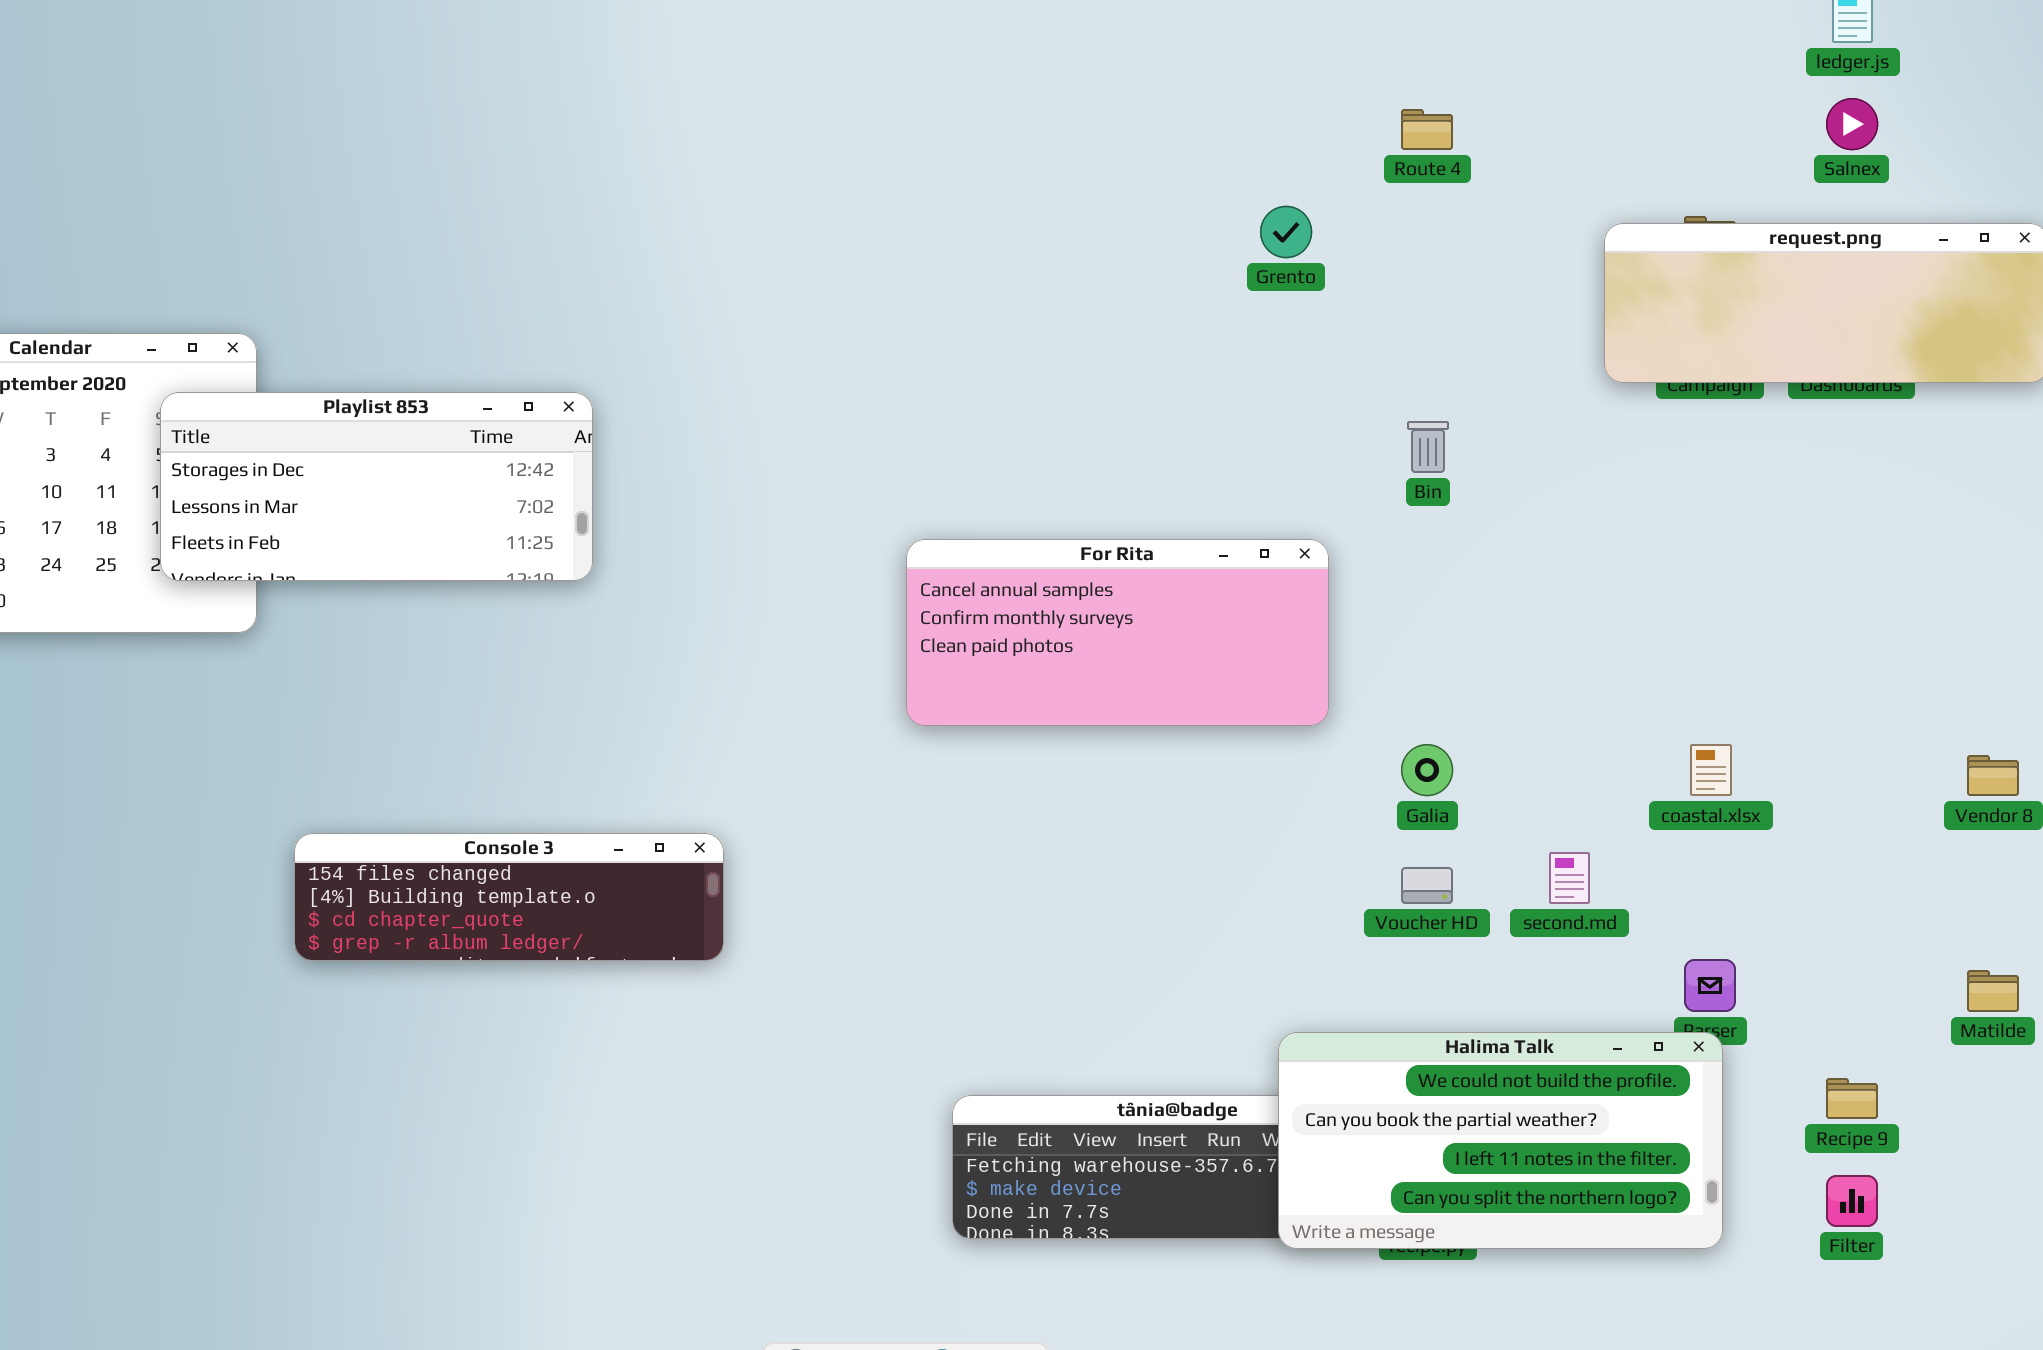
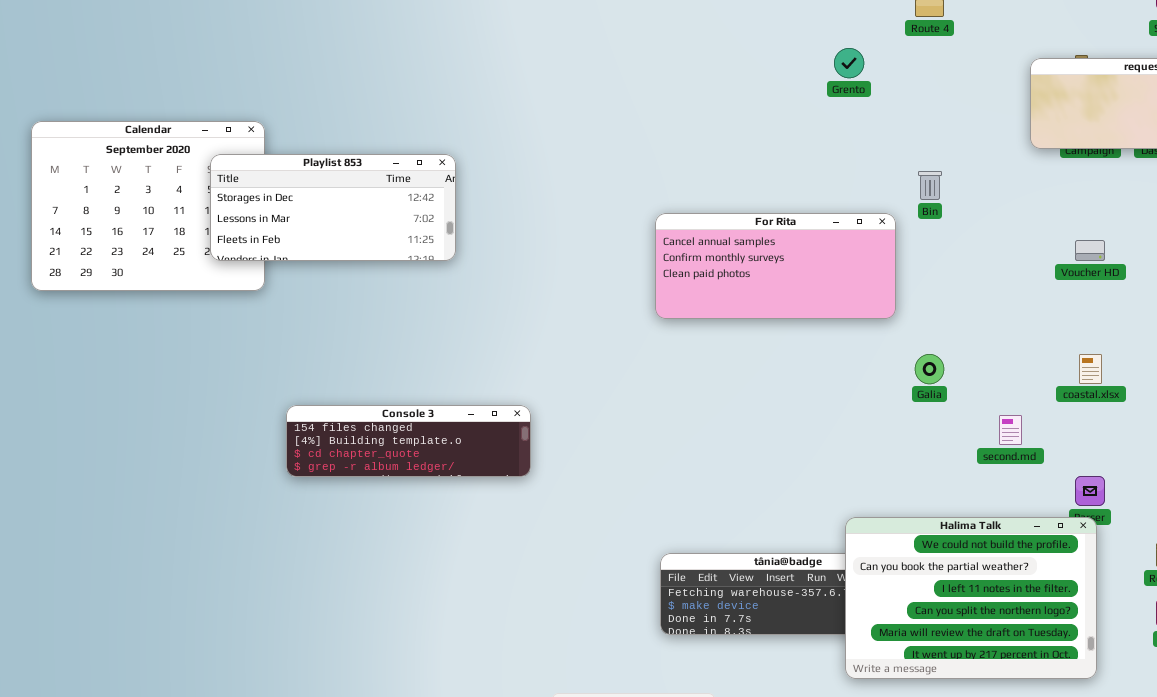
For Rita: [906,539,1329,726] -> [655,213,896,319], moved
Voucher HD: [1401,867,1453,904] -> [1075,240,1105,261], moved
Halima Talk: [1278,1032,1723,1249] -> [845,517,1097,679], resized

